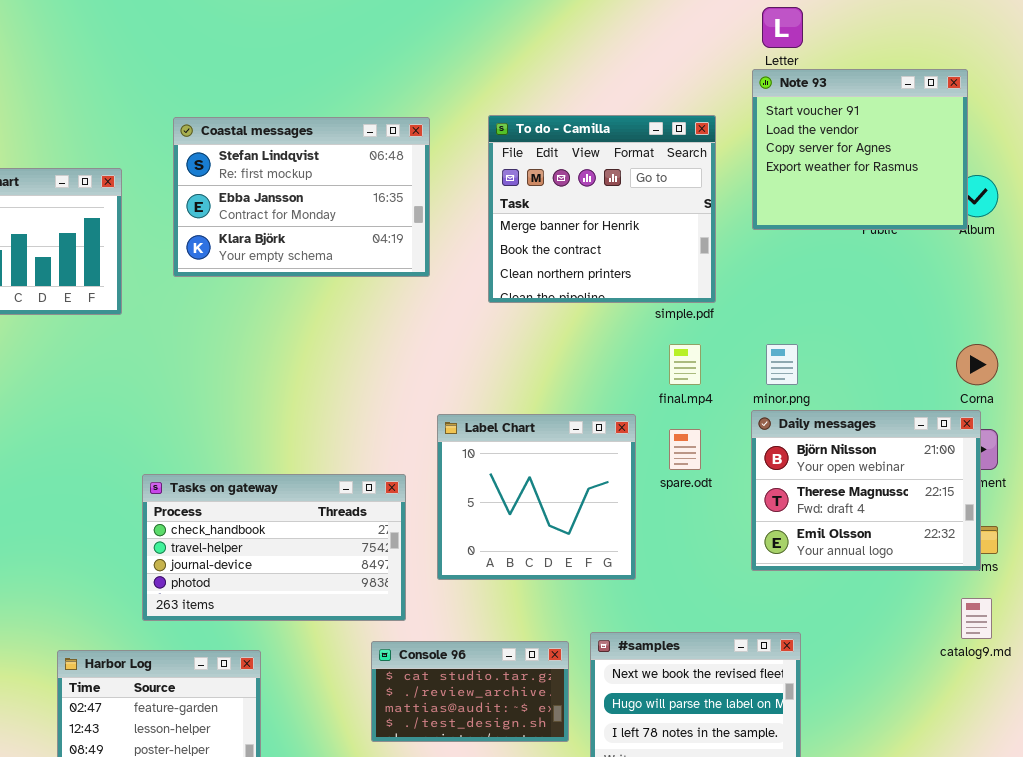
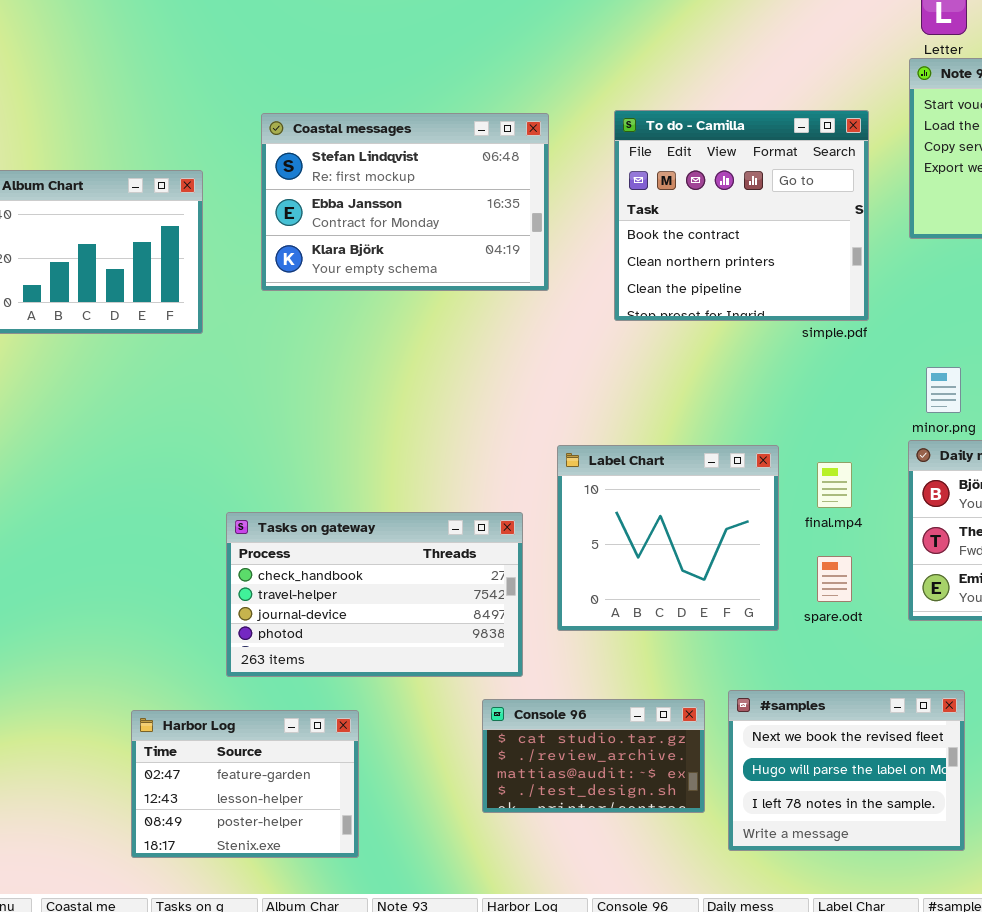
To do - Camilla: [488,115,716,303] -> [614,110,869,321], scrolled down 1 row
final.mp4: [669,344,701,385] -> [817,462,852,508], moved
spare.odt: [669,429,701,470] -> [817,556,852,602], moved

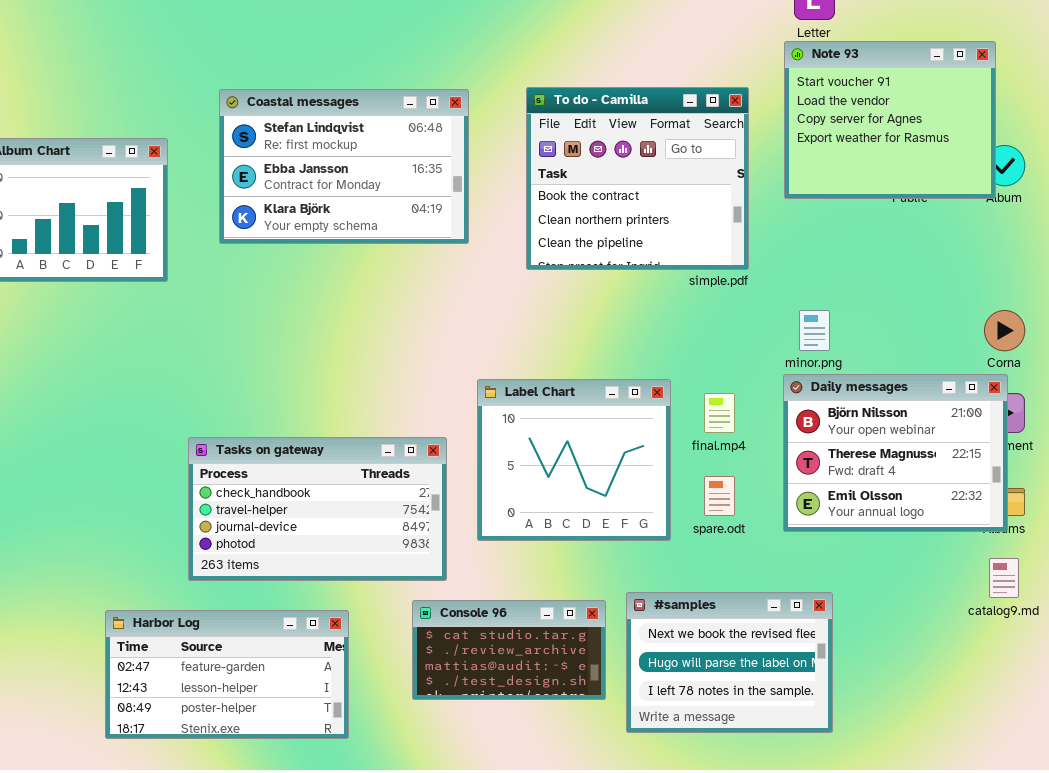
Harbor Log: [131,710,359,858] -> [105,610,349,739], resized

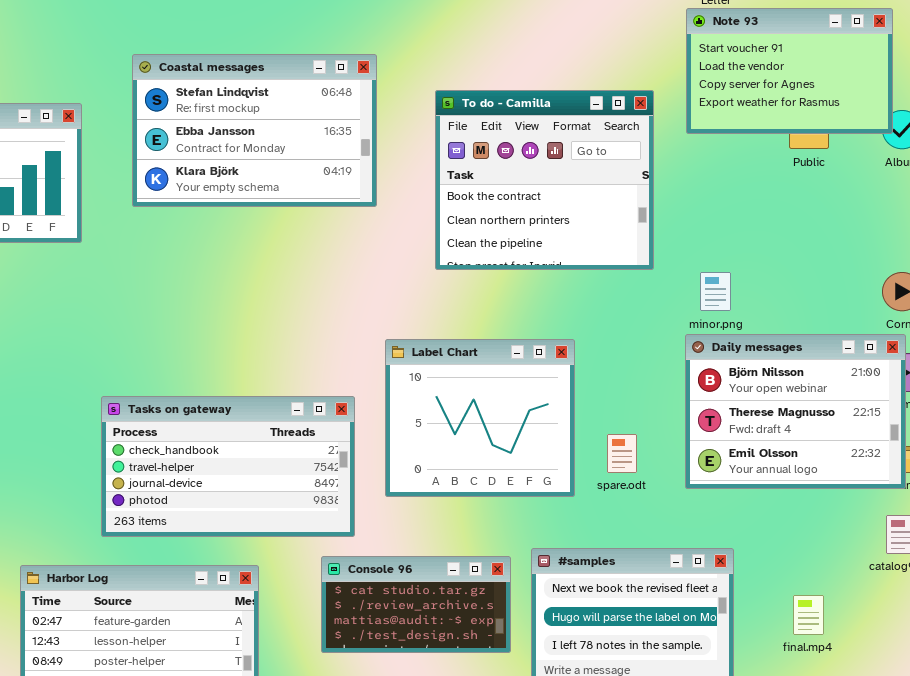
Note 93: [784,41,996,199] -> [686,8,893,134], resized
To do - Camilla: [526,87,749,270] -> [435,90,654,270], moved
final.mp4: [704,393,735,433] -> [793,595,824,635], moved

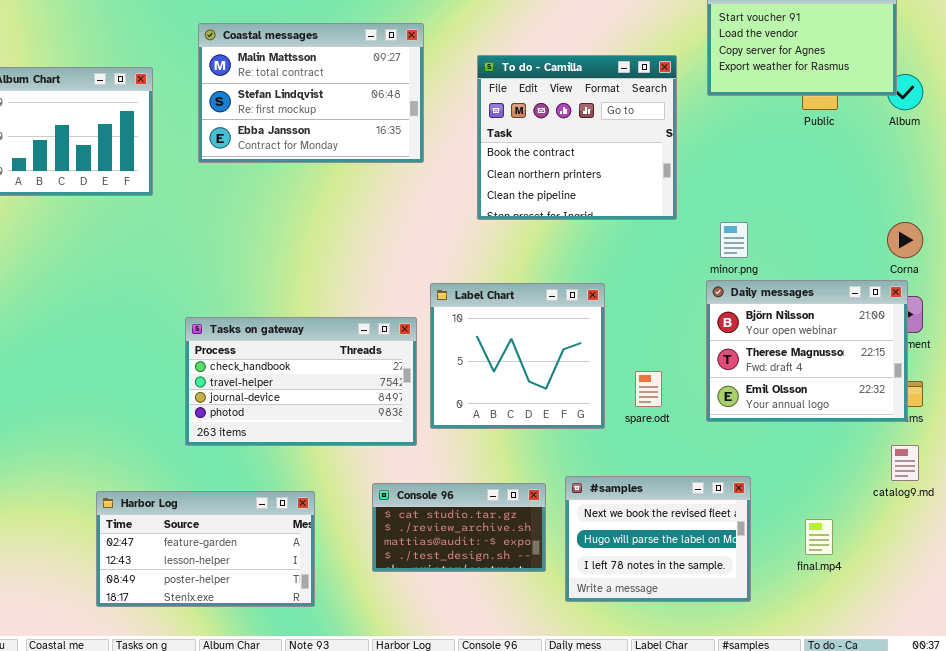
Coastal messages: [132,54,377,207] -> [198,23,424,163], scrolled up 1 row
Tasks on gateway: [101,396,355,537] -> [185,317,417,446], moved

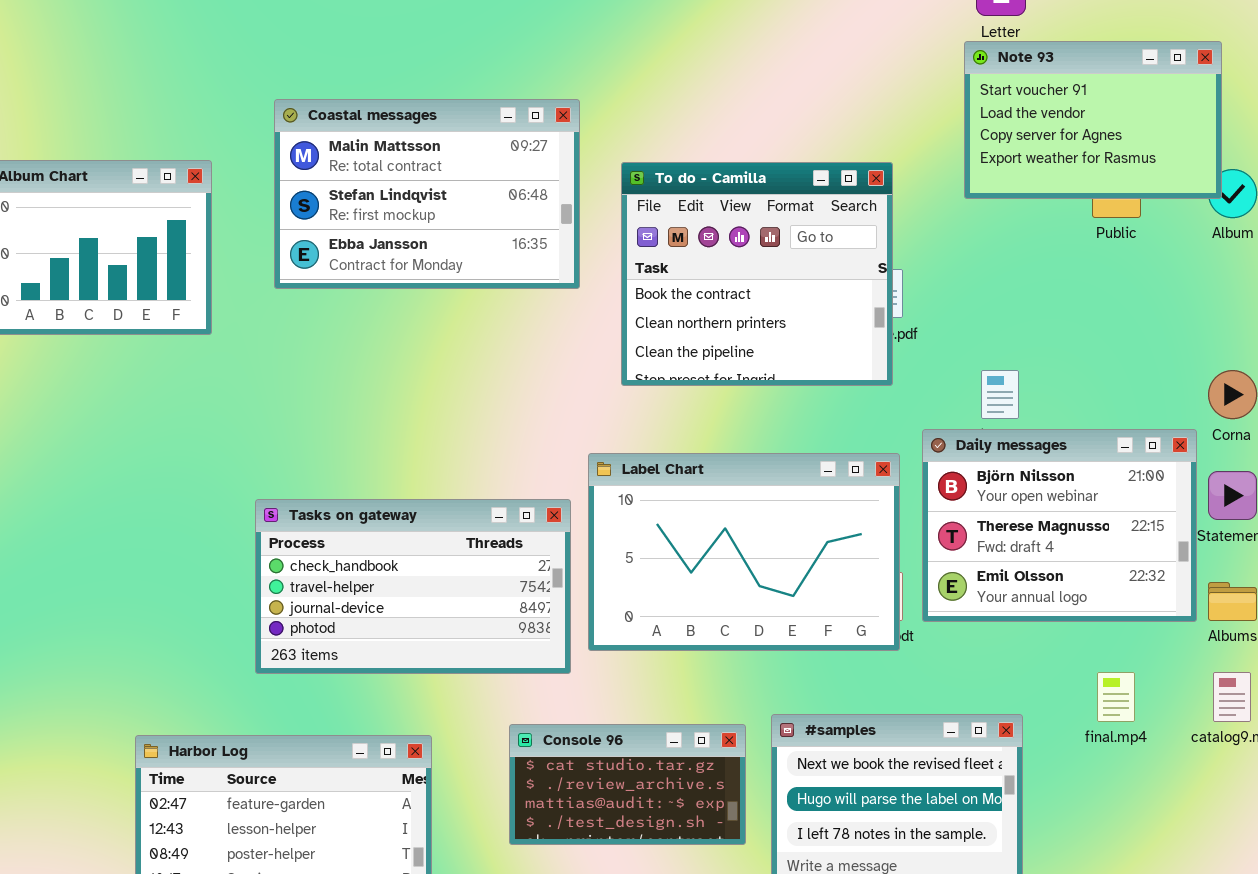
To do - Camilla: [477,55,677,220] -> [621,162,893,386], moved
Daily messages: [706,280,908,422] -> [922,429,1197,622], moved
Label Chart: [430,283,605,429] -> [588,453,900,651], resized
final.mp4: [805,519,833,555] -> [1097,672,1135,722], moved

